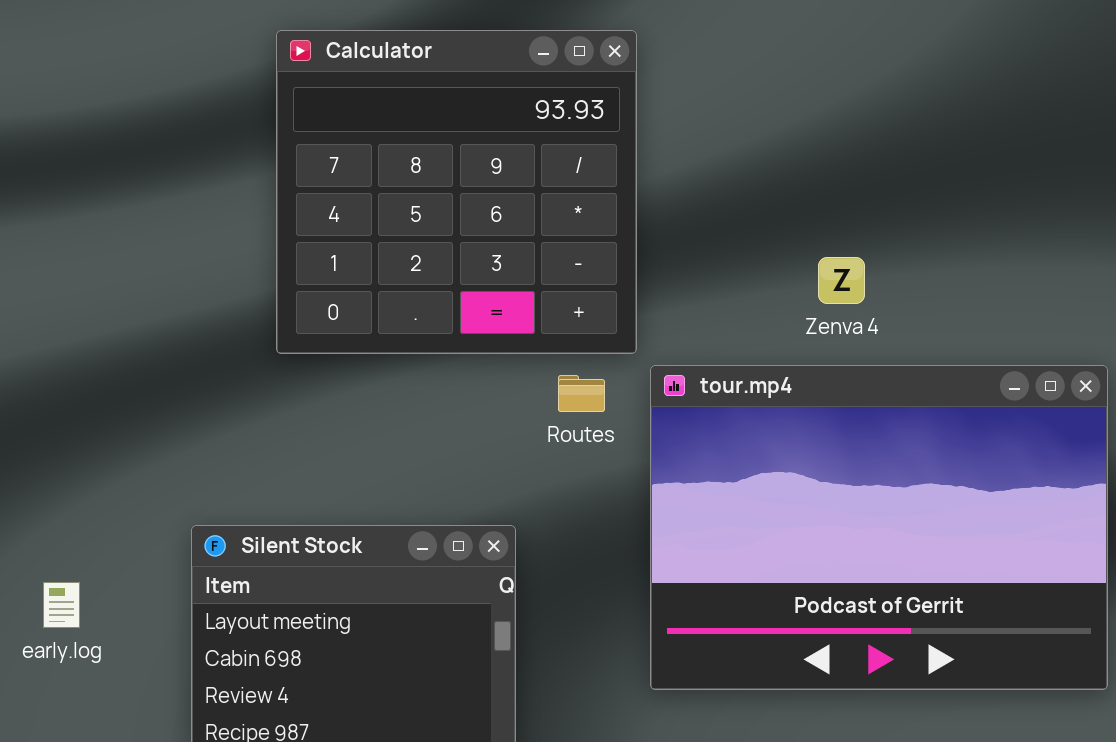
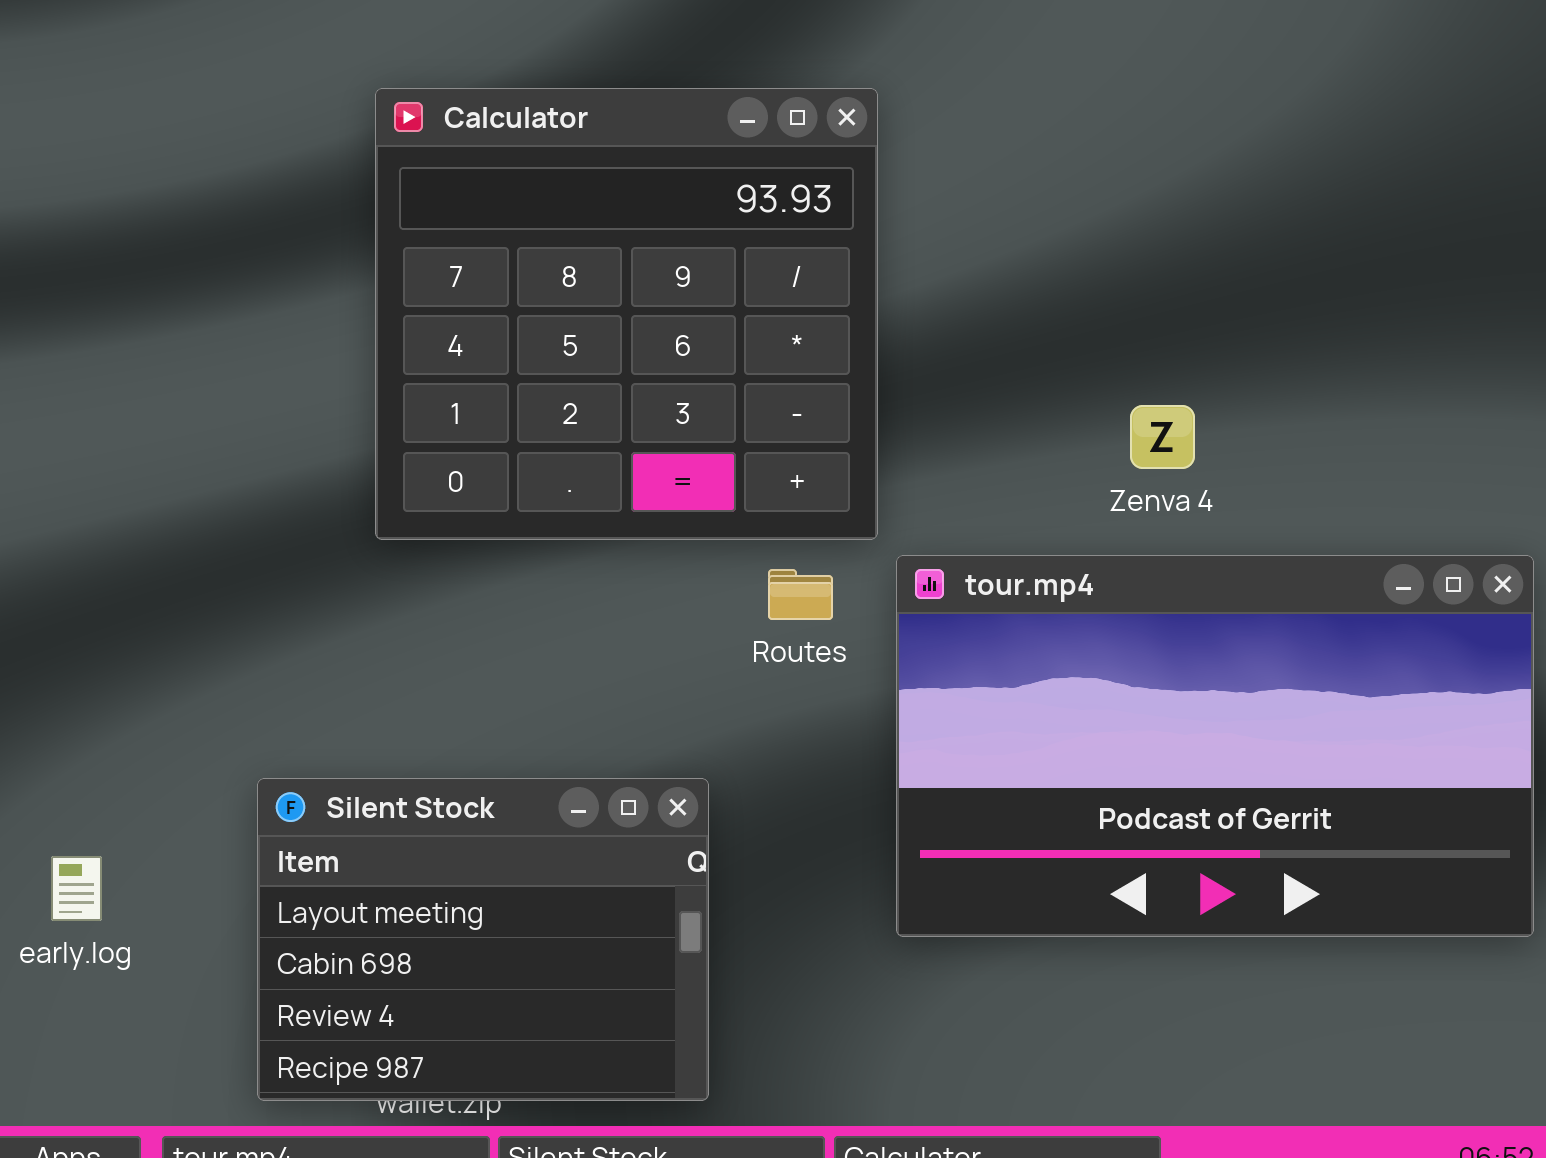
tour.mp4: [650,365,1108,690] -> [896,555,1534,937], resized

